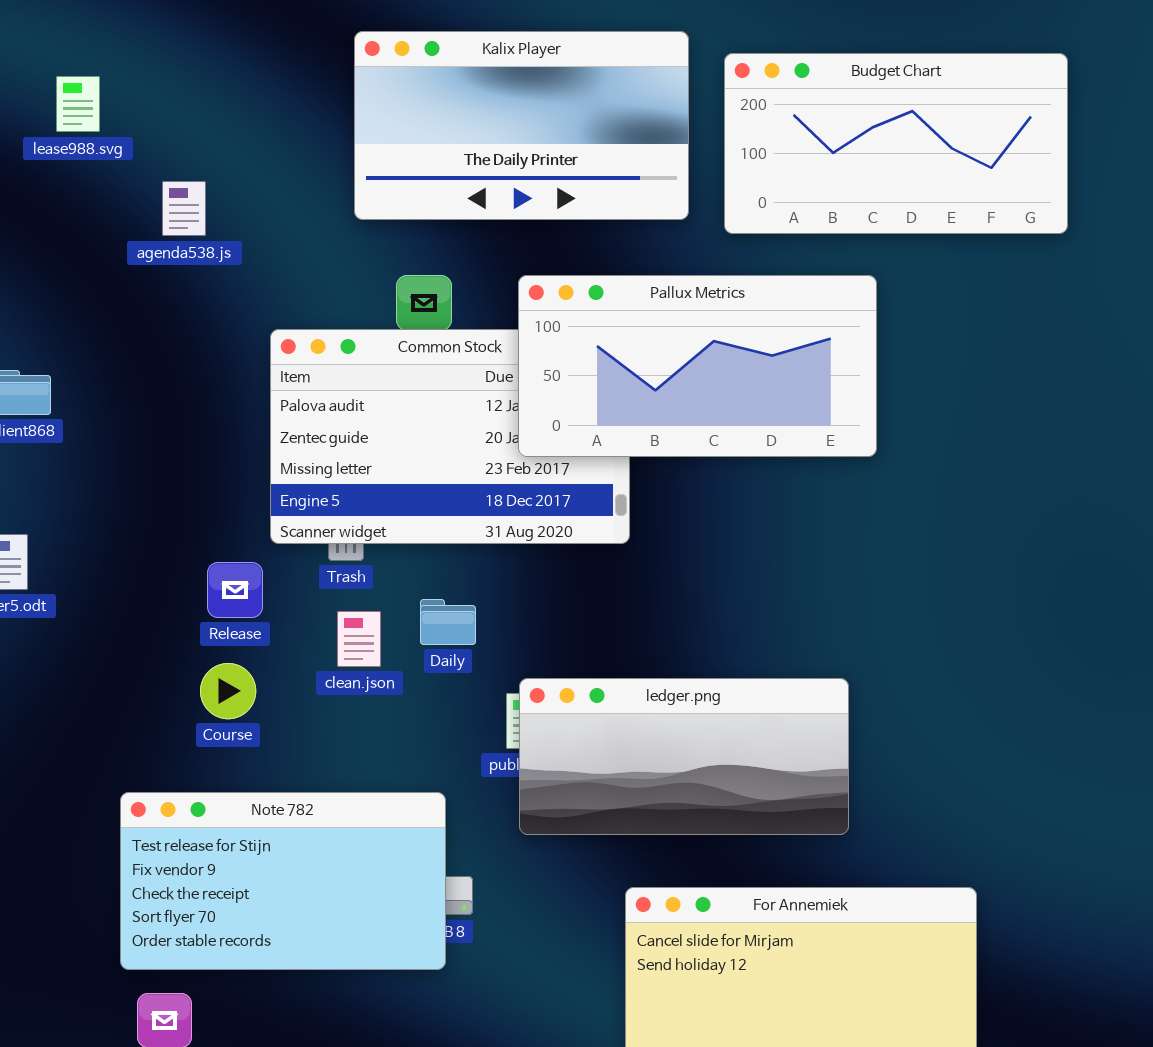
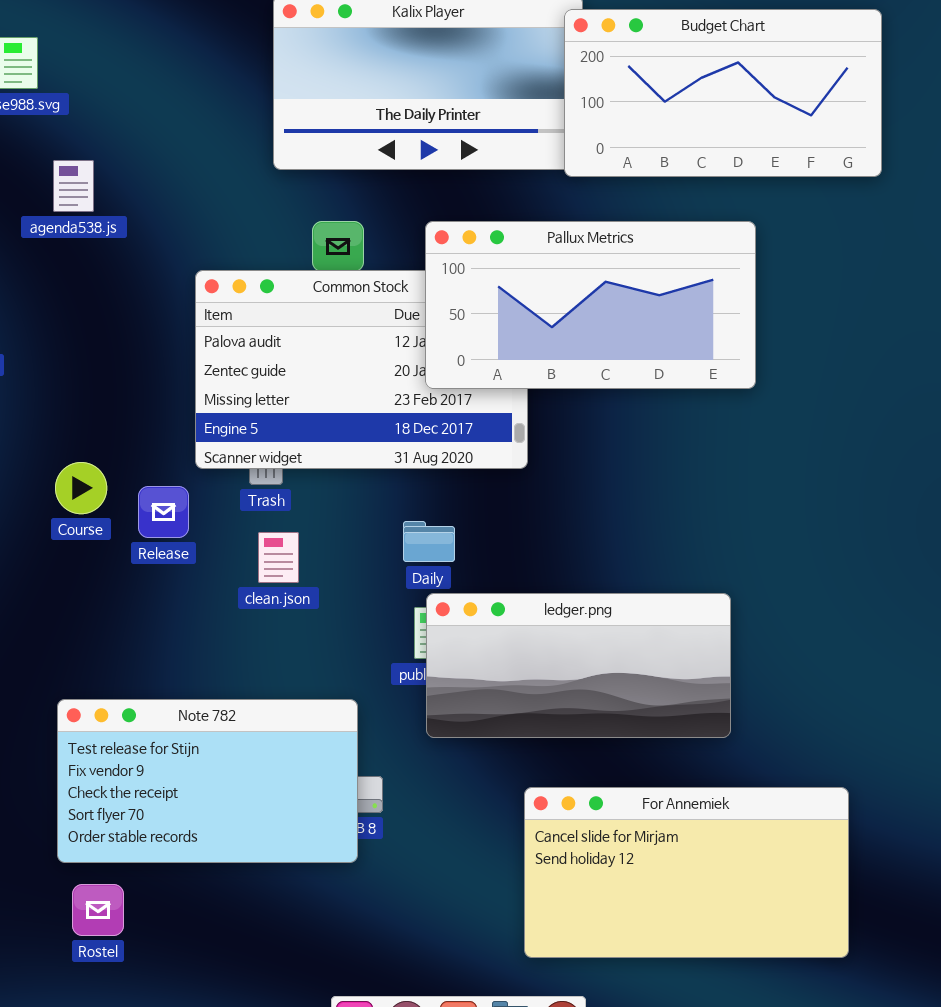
Budget Chart: [724,53,1068,234] -> [564,9,882,177], moved
agenda538.js: [162,181,206,236] -> [53,160,94,212], moved
Daily: [420,599,476,645] -> [403,521,455,562], moved
Course: [200,663,256,719] -> [55,462,107,514], moved

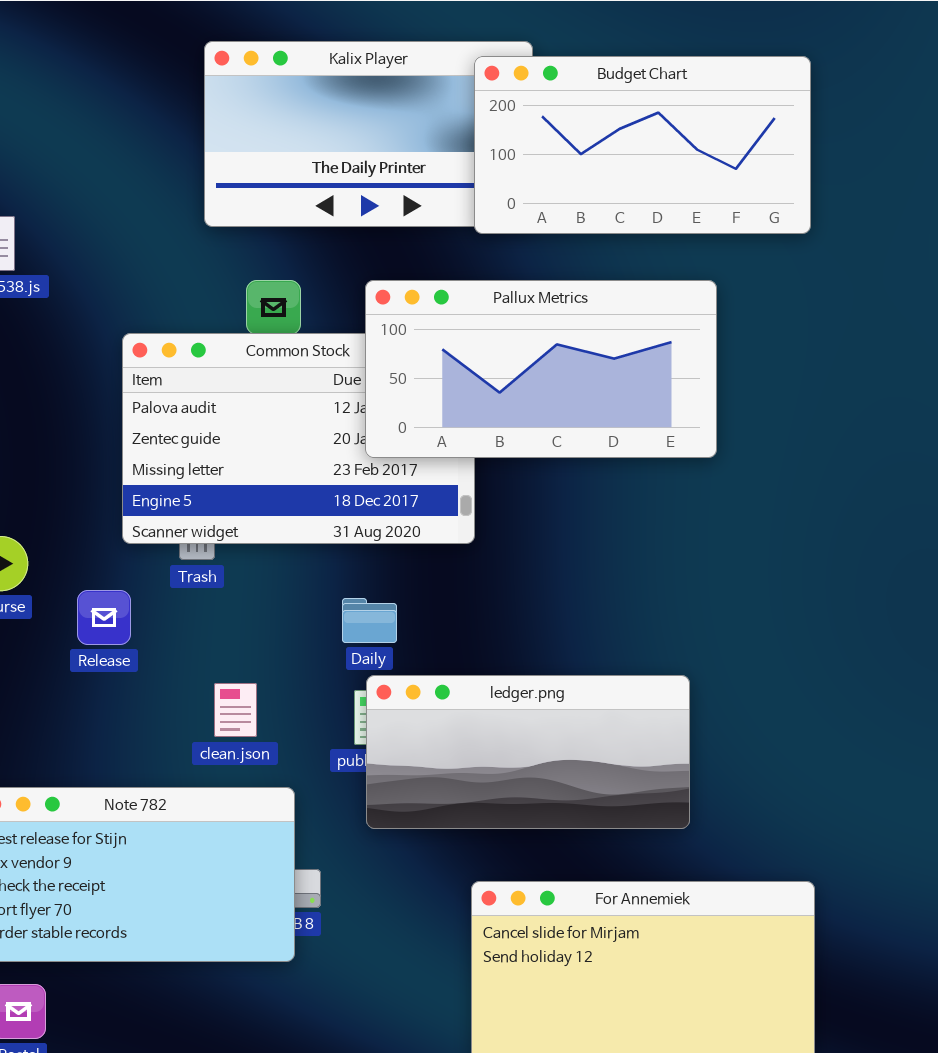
Budget Chart: [564,9,882,177] -> [474,56,811,234], moved
Release: [138,486,189,538] -> [77,590,131,645], moved
clean.json: [258,532,299,583] -> [214,683,257,737], moved

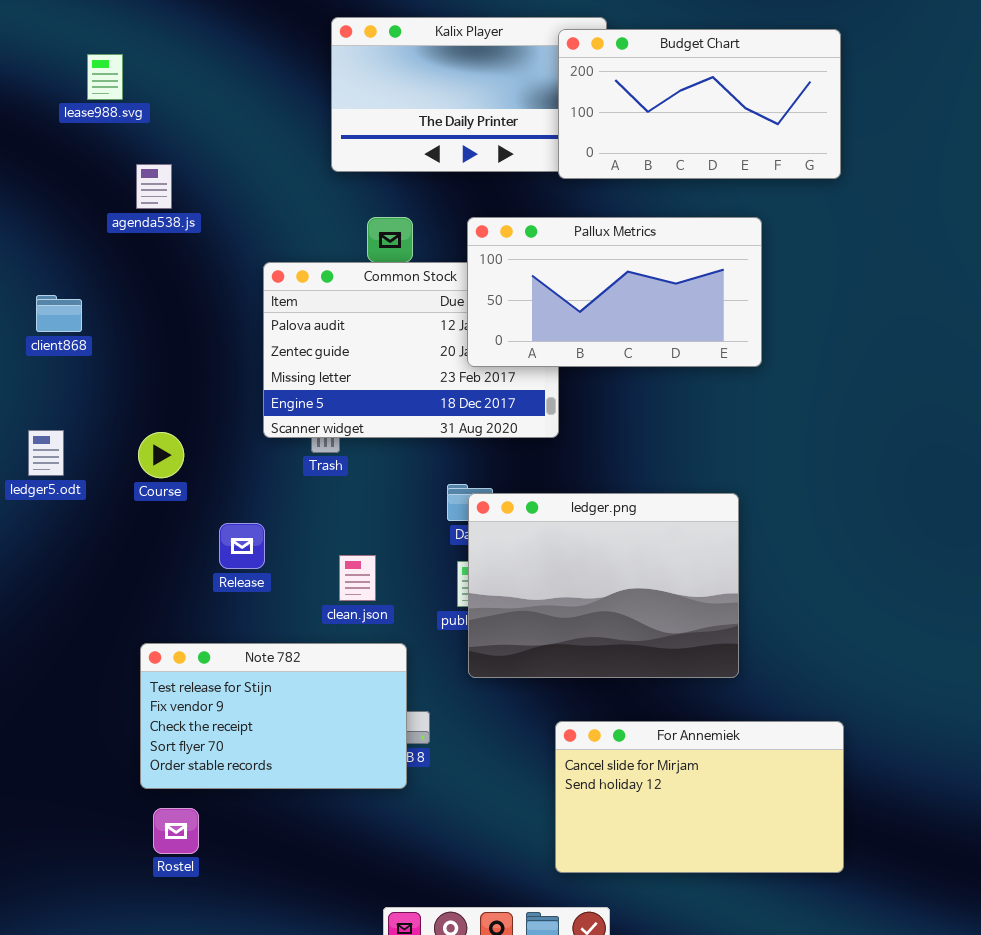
Release: [77,590,131,645] -> [219,523,265,569], moved
ledger.png: [366,675,690,829] -> [468,493,739,678], resized

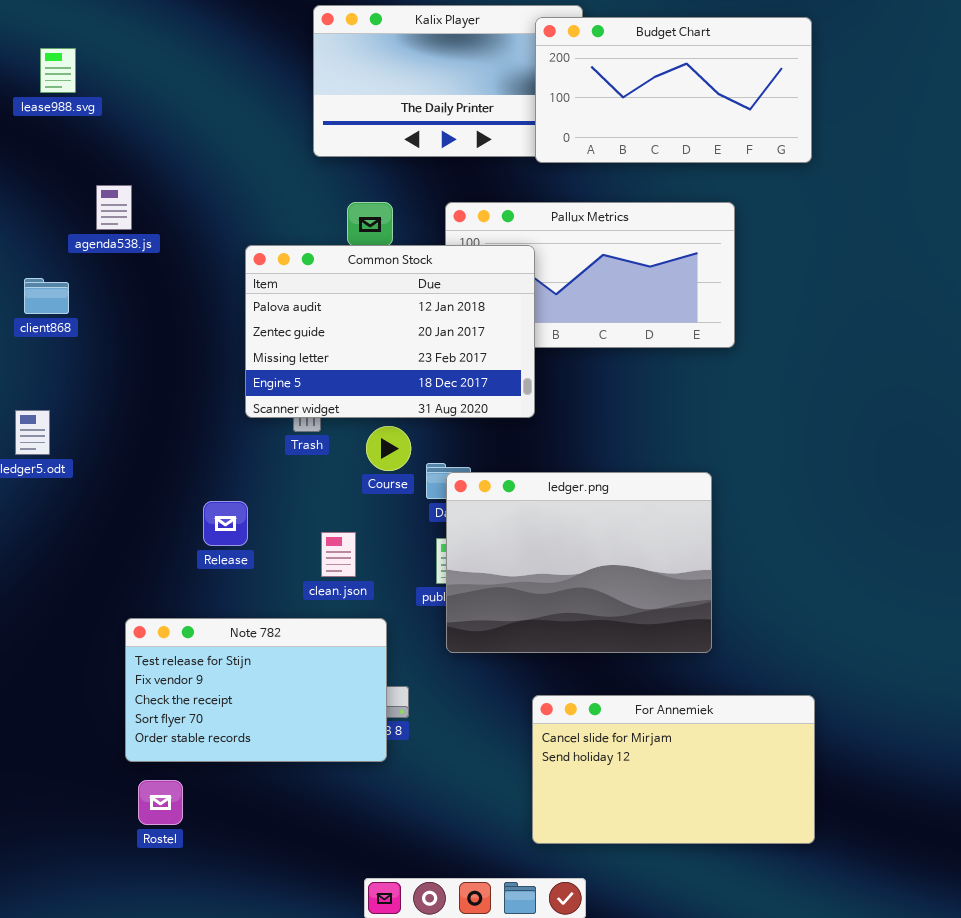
lease988.svg: [87,54,123,100] -> [40,48,76,93], moved
agenda538.js: [136,164,172,209] -> [96,185,132,230], moved
Common Stock: [263,262,559,438] -> [245,245,535,418], raised
Course: [138,432,184,478] -> [366,426,411,471], moved

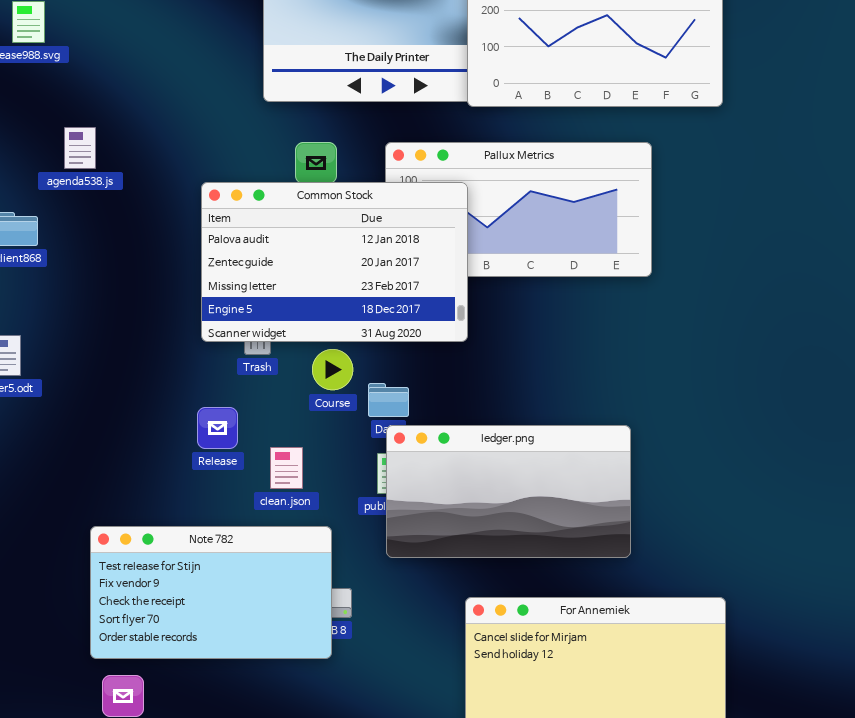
ledger.png: [446,472,712,653] -> [386,425,631,558], resized
Release: [203,501,248,546] -> [197,407,238,449], moved

